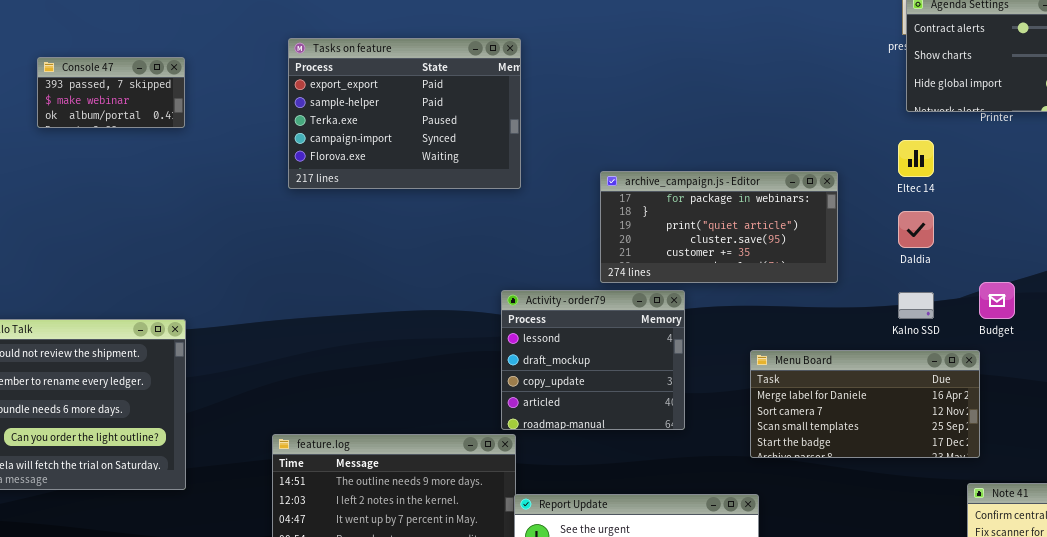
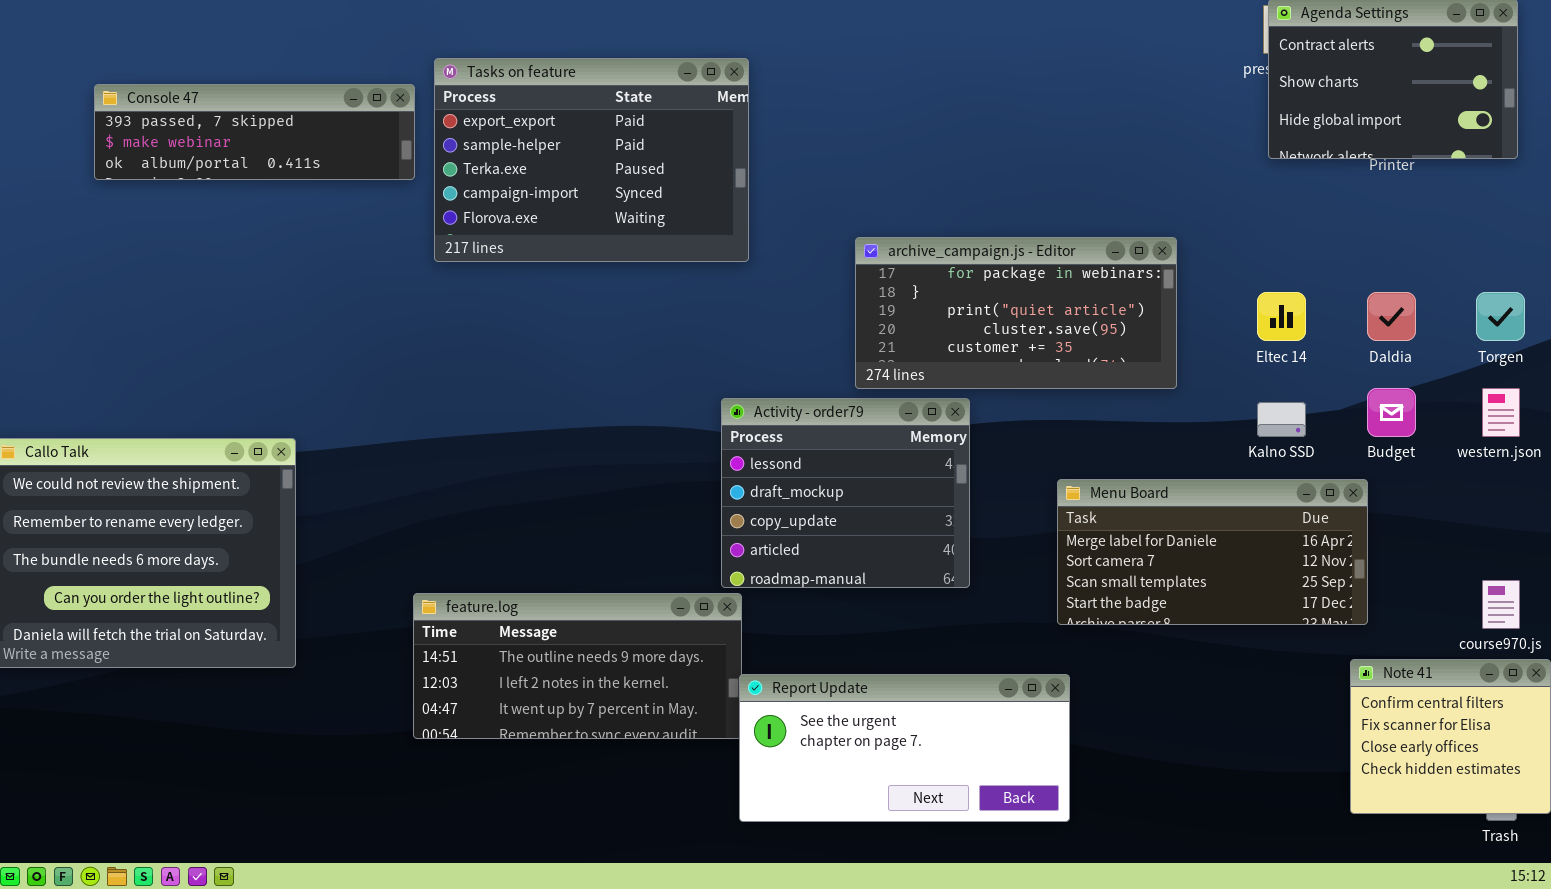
Console 47: [37,57,185,128] -> [94,84,415,180], resized
Eltec 14: [898,140,934,177] -> [1257,292,1306,341], moved
Daldia: [898,211,934,248] -> [1367,292,1416,341], moved

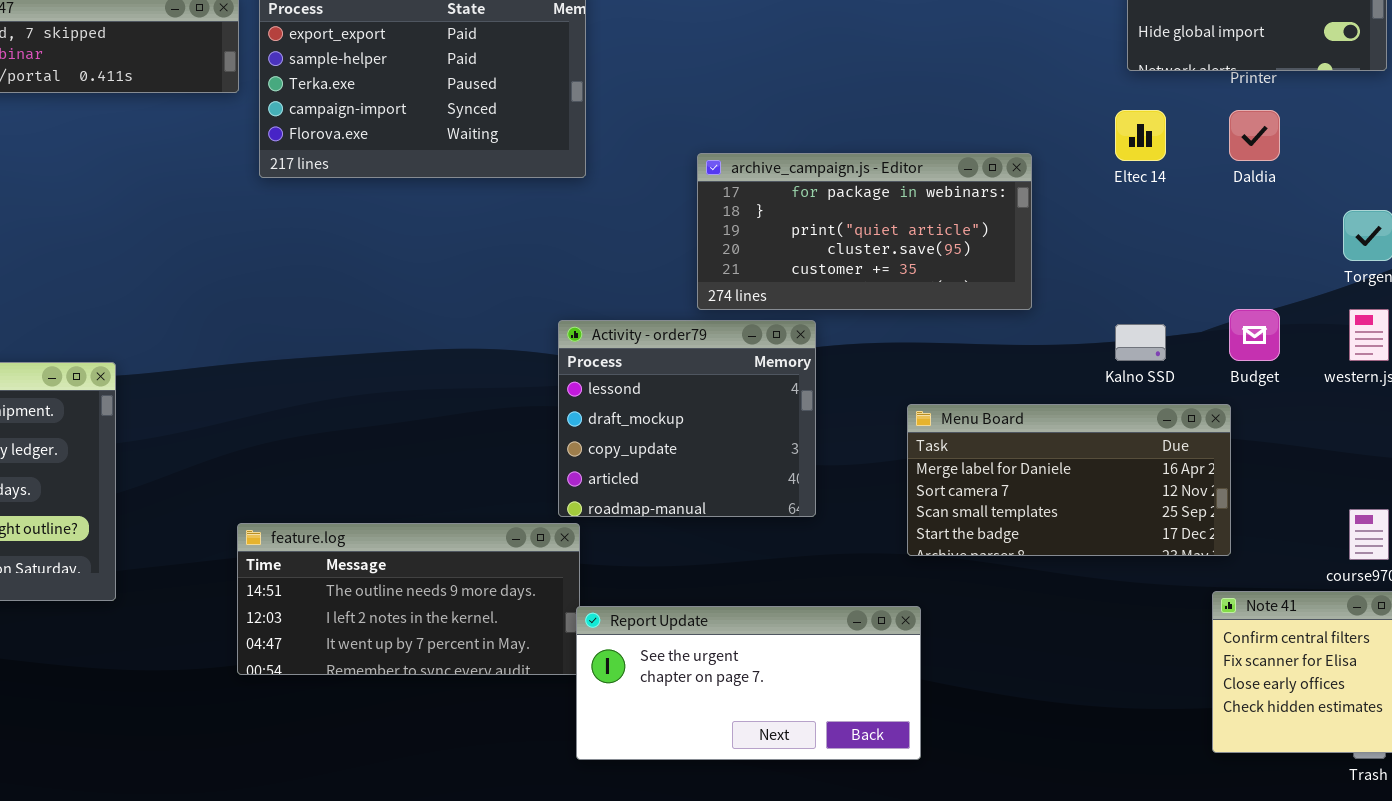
Eltec 14: [1257,292,1306,341] -> [1115,110,1166,161], moved
Daldia: [1367,292,1416,341] -> [1229,110,1280,161], moved

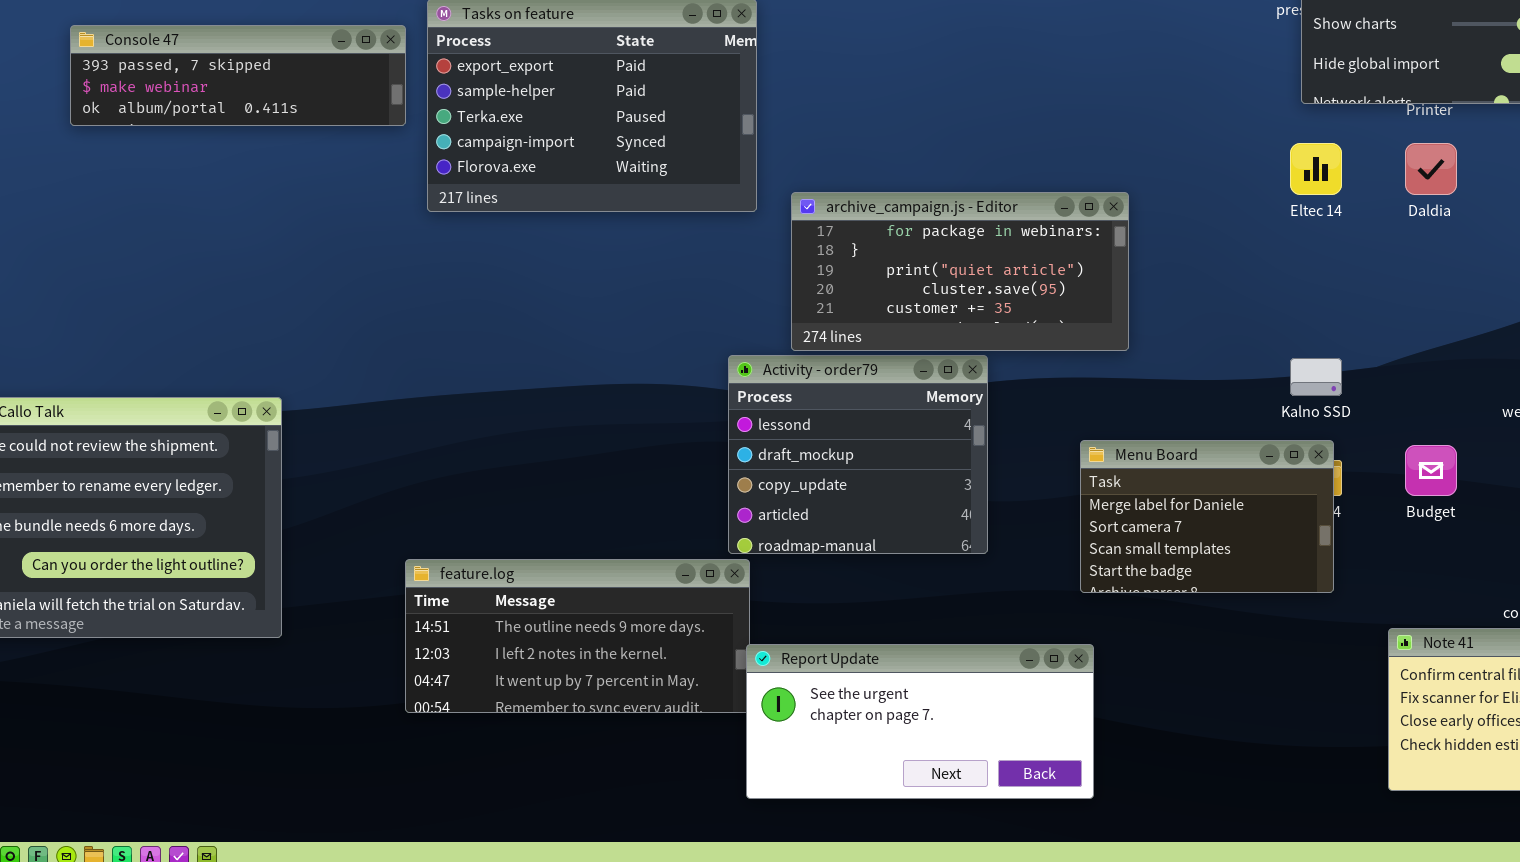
archive_campaign.js - Editor: [697,153,1032,310] -> [791,192,1129,351], moved
Budget: [1229,309,1280,361] -> [1405,445,1457,496], moved
Menu Board: [907,404,1231,556] -> [1080,440,1334,593], resized

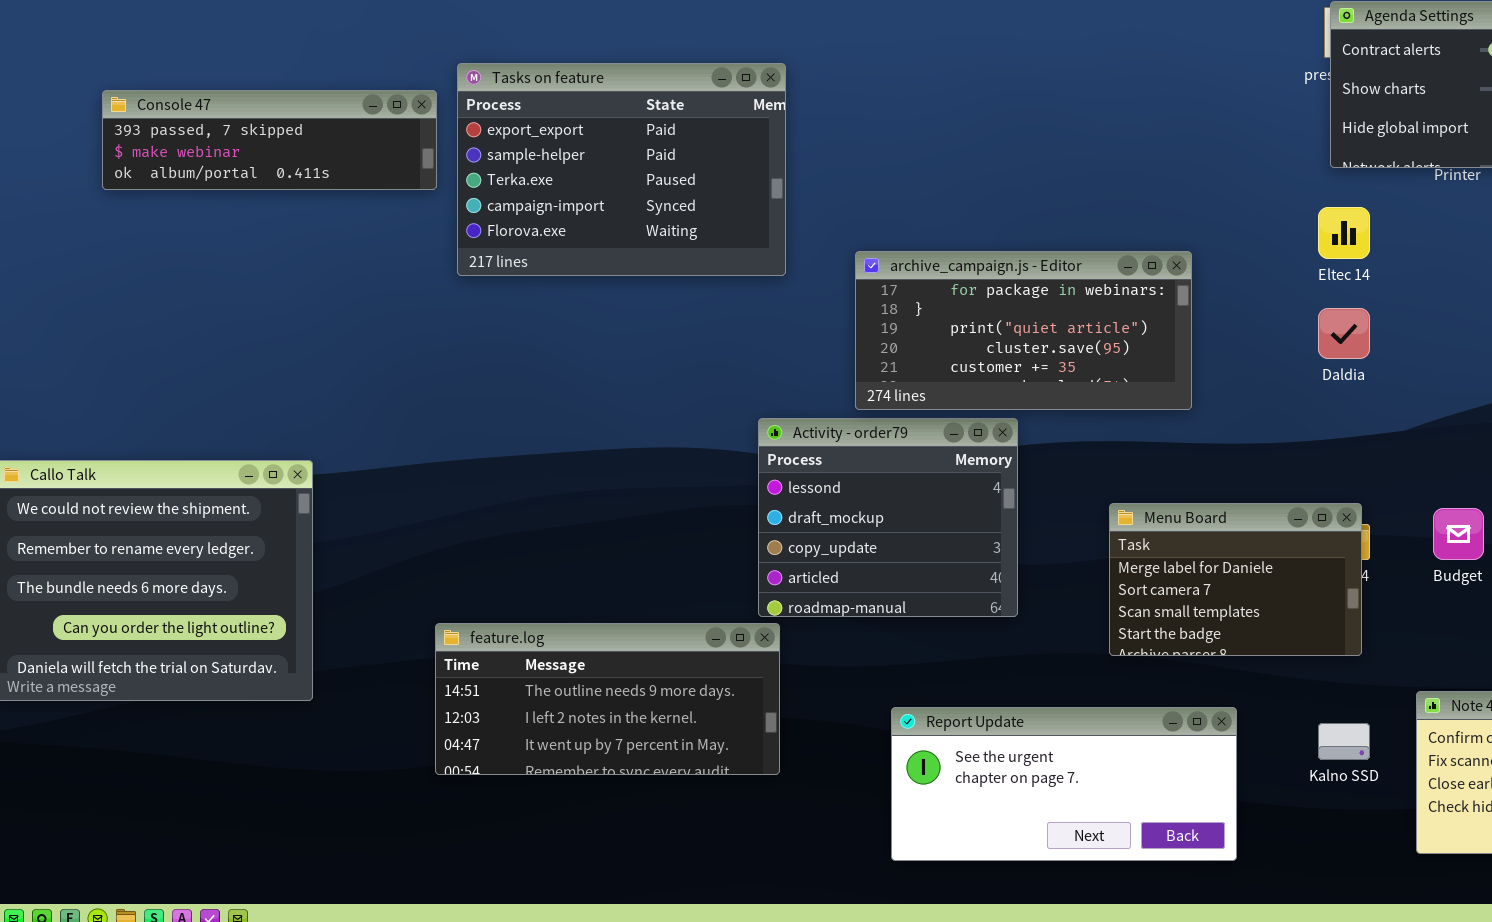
Daldia: [1405,143,1457,195] -> [1318,308,1370,359], moved
archive_campaign.js - Editor: [791,192,1129,351] -> [855,251,1192,410], moved
Kalno SSD: [1290,358,1342,396] -> [1318,723,1370,760], moved
Report Update: [746,644,1094,799] -> [891,707,1237,861], moved

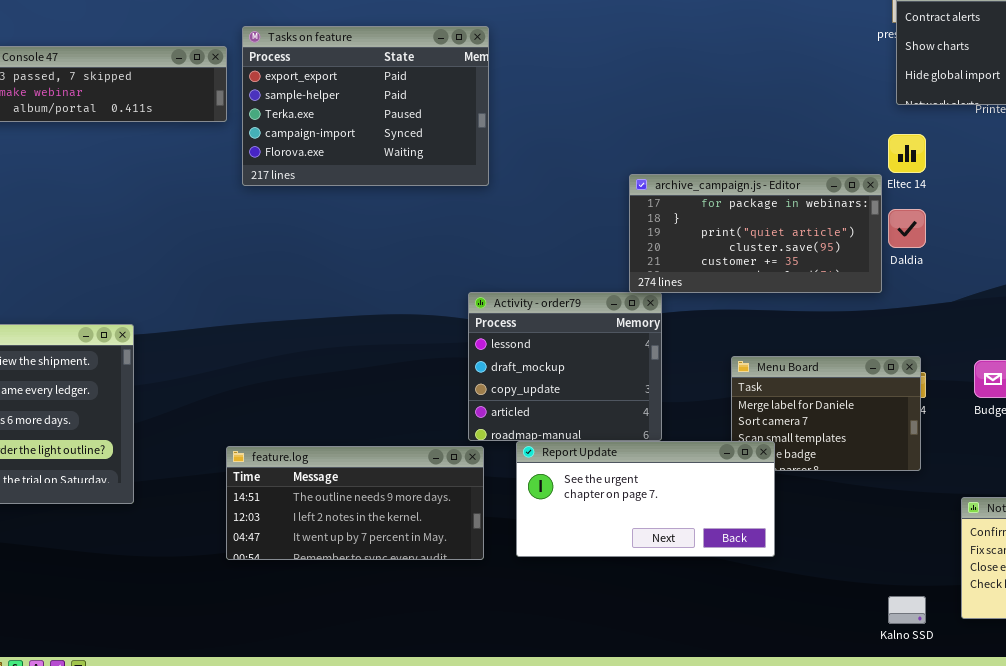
archive_campaign.js - Editor: [855,251,1192,410] -> [629,174,882,293], moved
Report Update: [891,707,1237,861] -> [516,441,775,557], moved
Kalno SSD: [1318,723,1370,760] -> [888,596,926,624], moved

